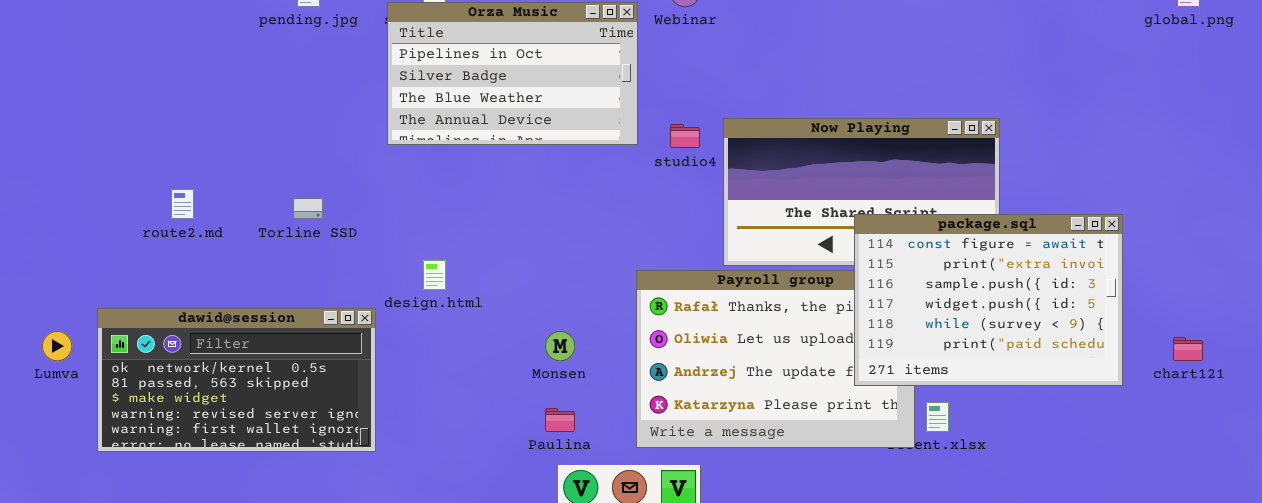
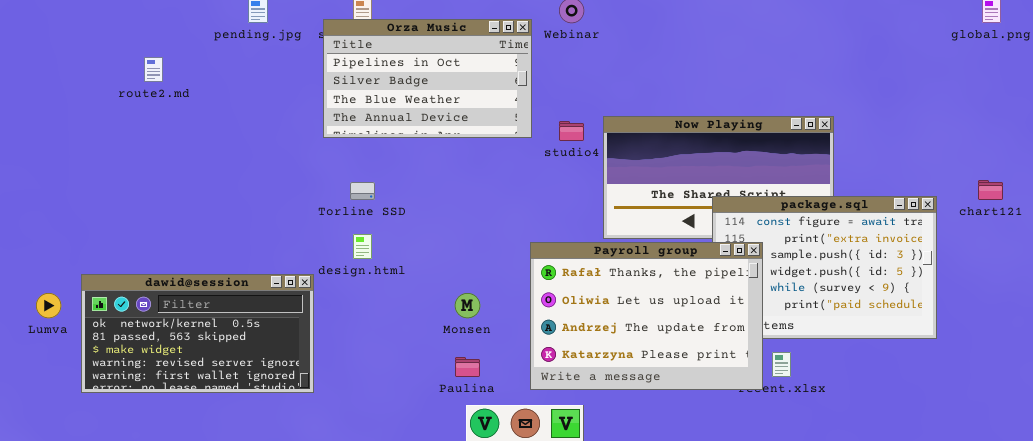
route2.md: [171,189,194,219] -> [144,57,163,82], moved
Torline SSD: [293,198,323,219] -> [350,182,375,200], moved
Payroll group: [636,270,915,448] -> [530,242,763,390], raised
chart121: [1173,337,1203,361] -> [978,180,1003,200], moved

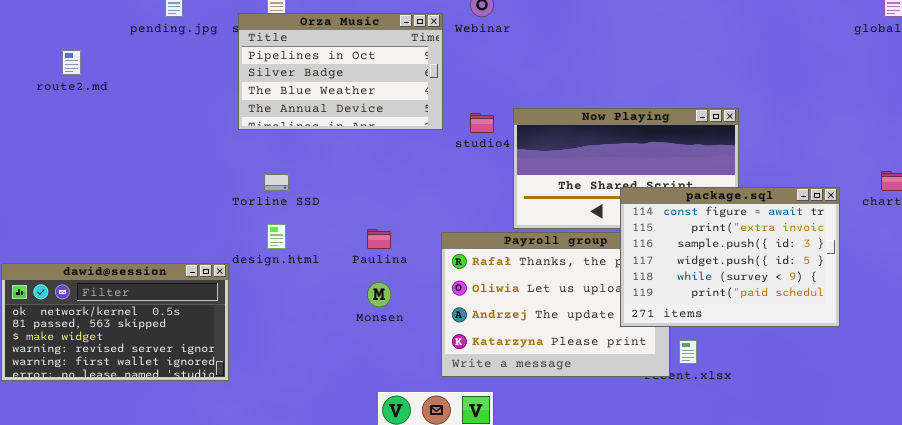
package.sql: [712,196,937,339] -> [620,187,840,327], raised
Paulina: [455,357,480,377] -> [367,229,391,249], moved

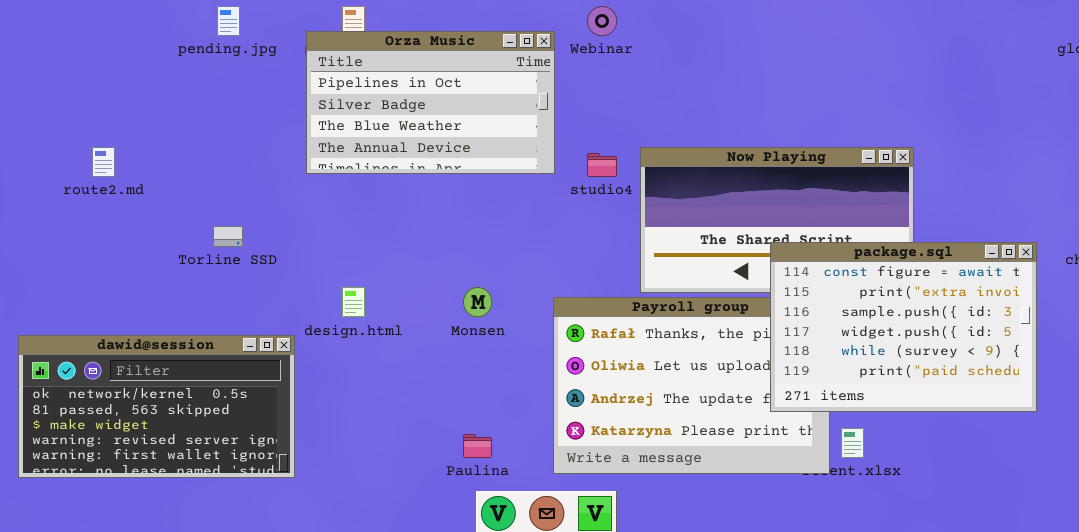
route2.md: [62,50,81,75] -> [92,147,115,177], moved
Torline SSD: [264,174,289,191] -> [213,226,243,247], moved
Paulina: [367,229,391,249] -> [463,434,492,458], moved
Monsen: [367,282,391,307] -> [463,287,492,317], moved

